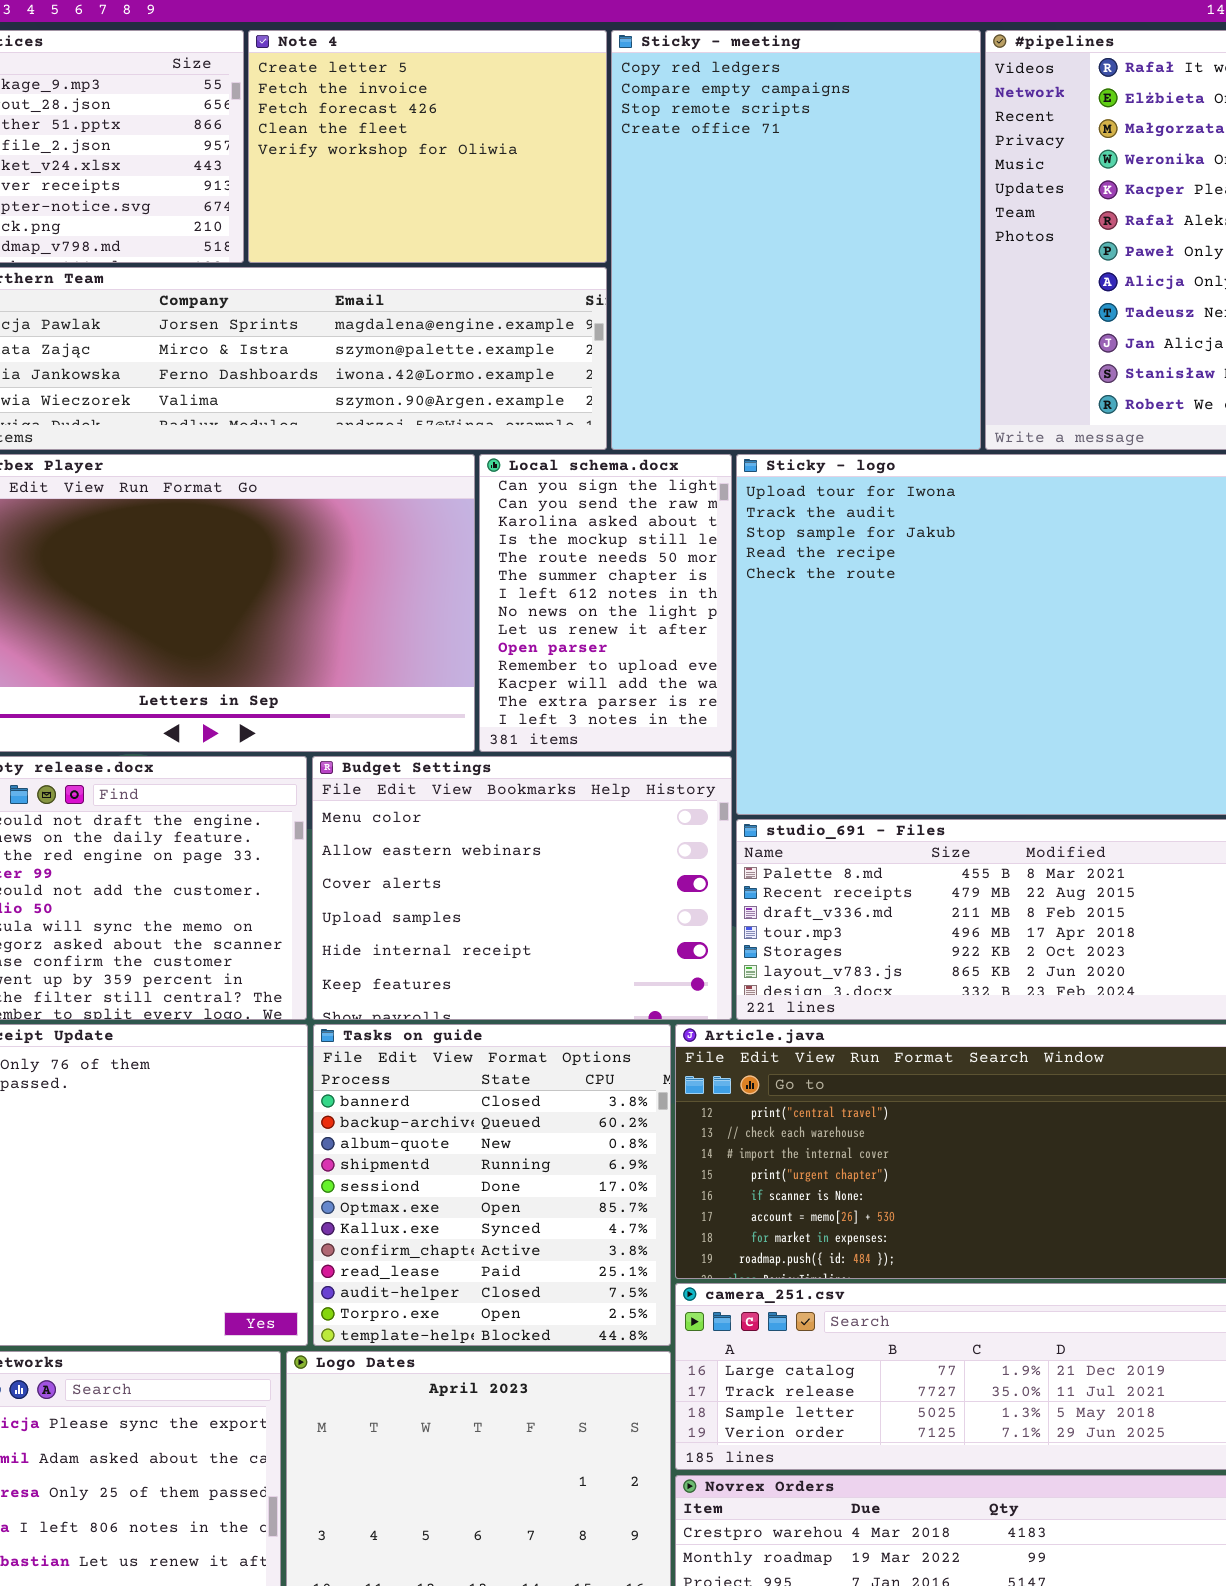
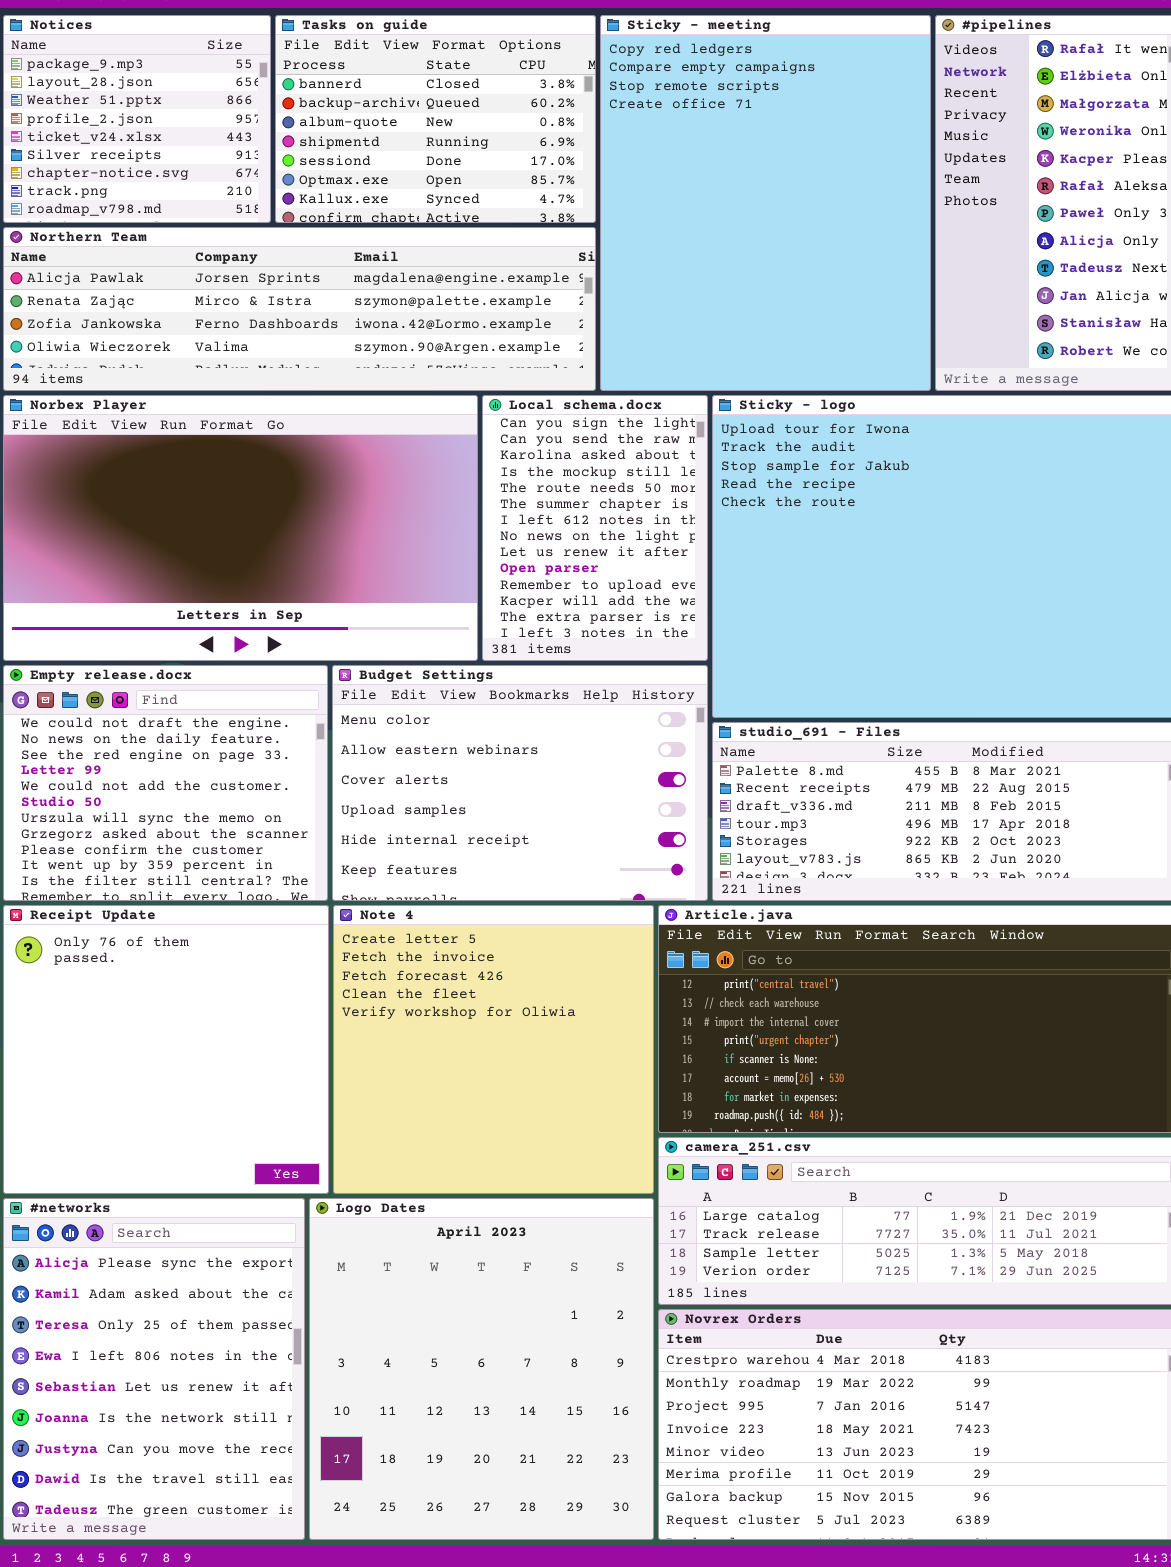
Note 4: [248,30,607,263] -> [333,905,654,1194], moved, resized
Tasks on guide: [313,1024,671,1346] -> [275,15,596,223], moved, resized

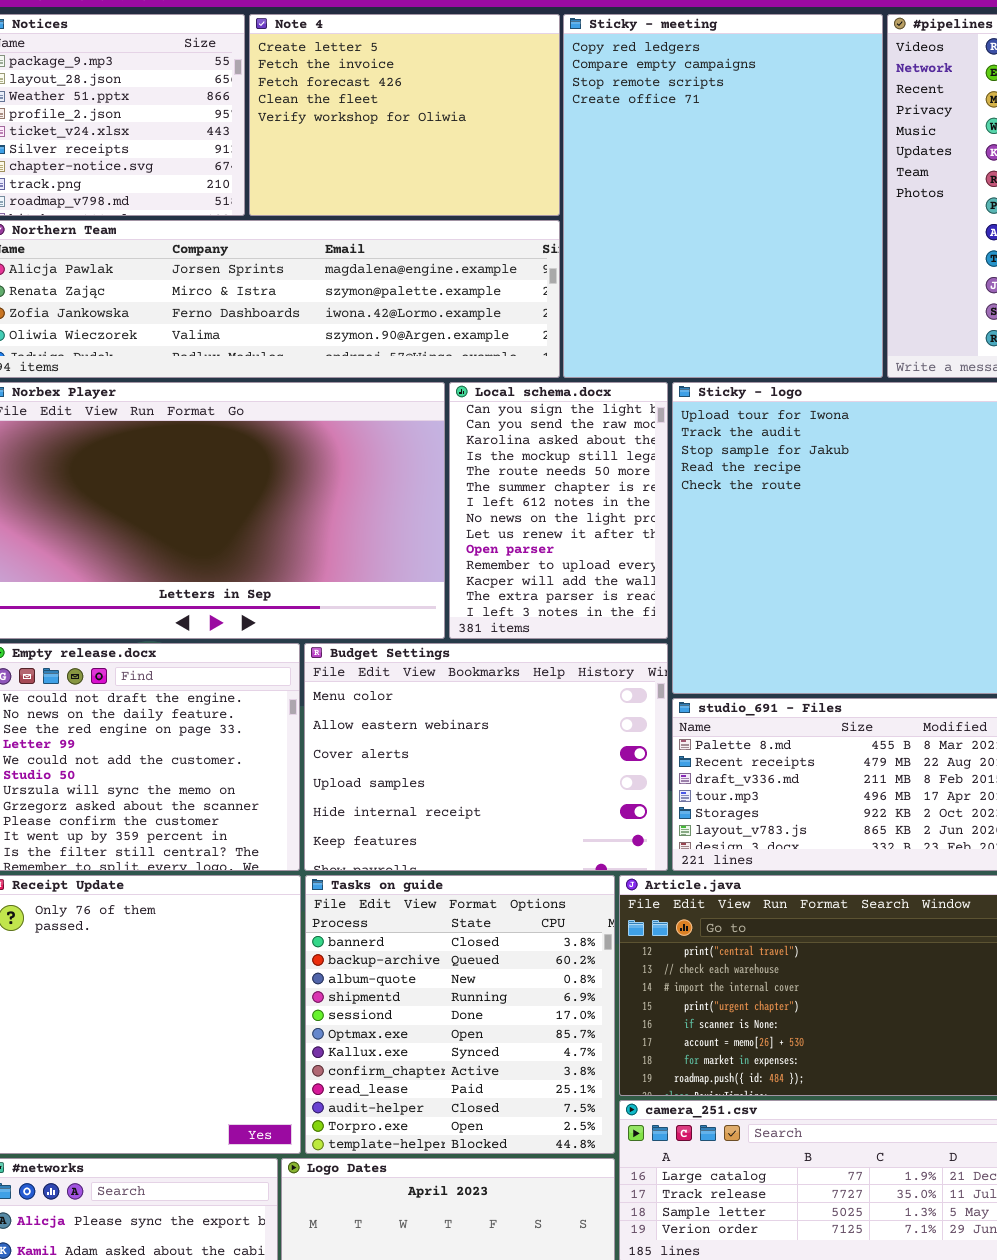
Tasks on guide: [275,15,596,223] -> [305,875,615,1154], moved, resized
Note 4: [333,905,654,1194] -> [249,14,560,216], moved, resized

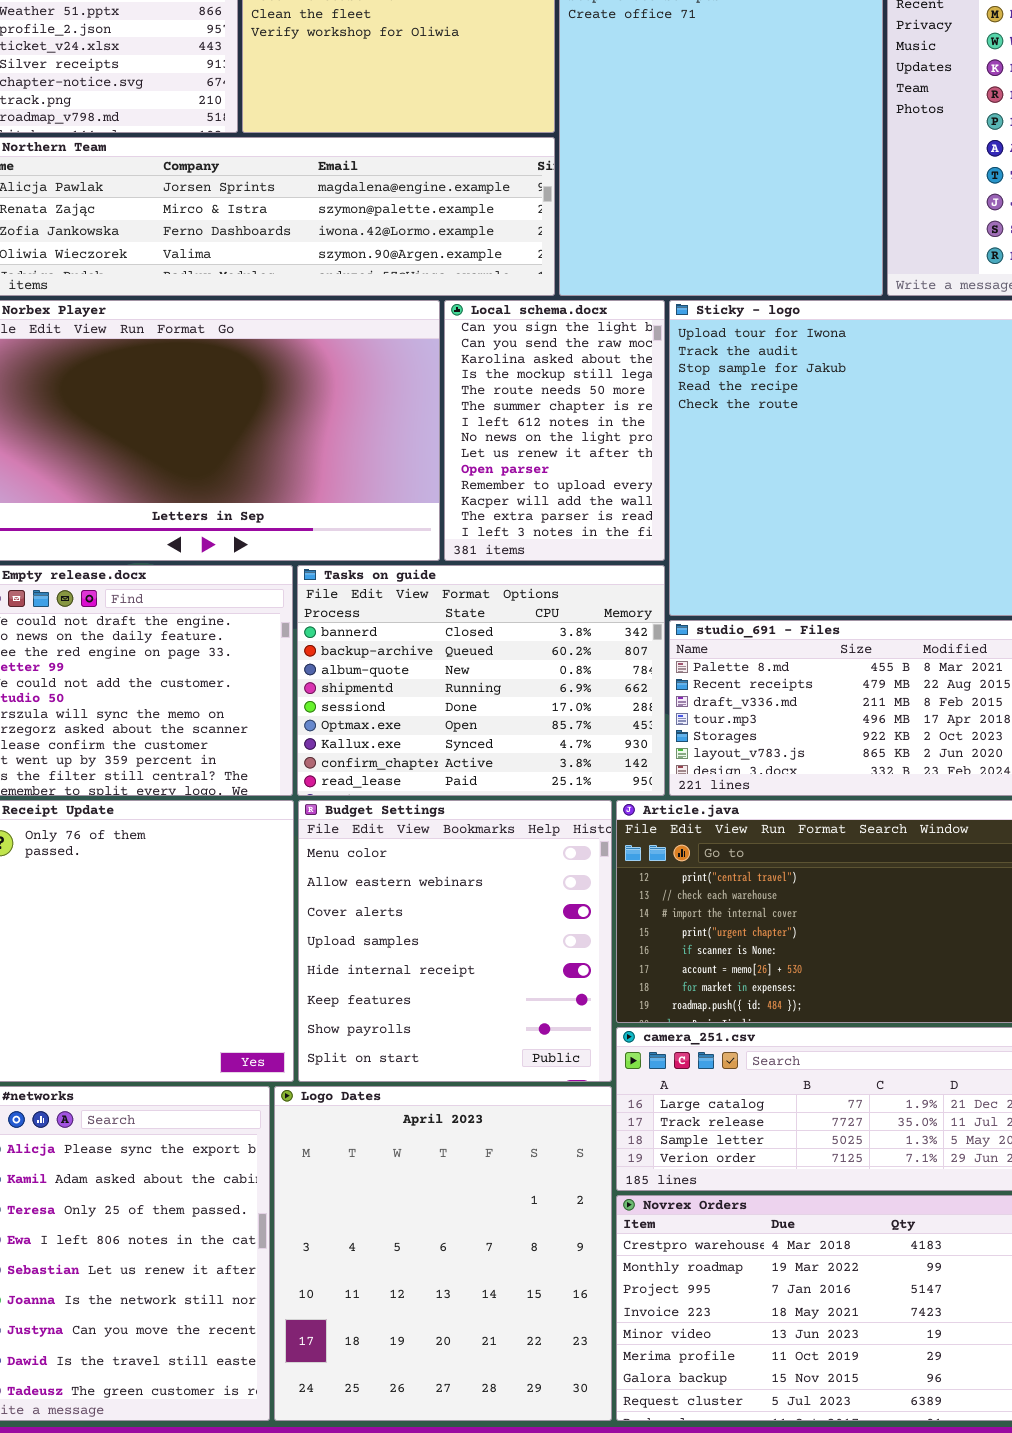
Budget Settings: [304,643,668,871] -> [298,800,612,1082], moved, resized
Tasks on guide: [305,875,615,1154] -> [297,565,665,796], moved, resized

